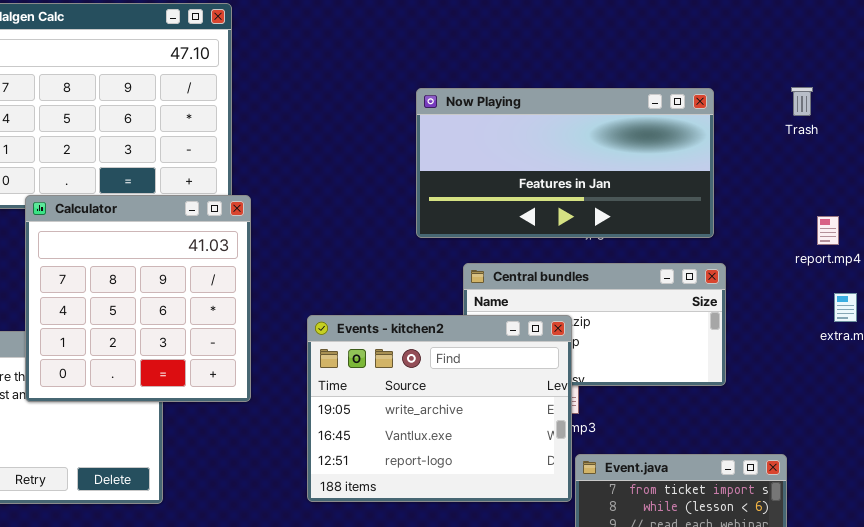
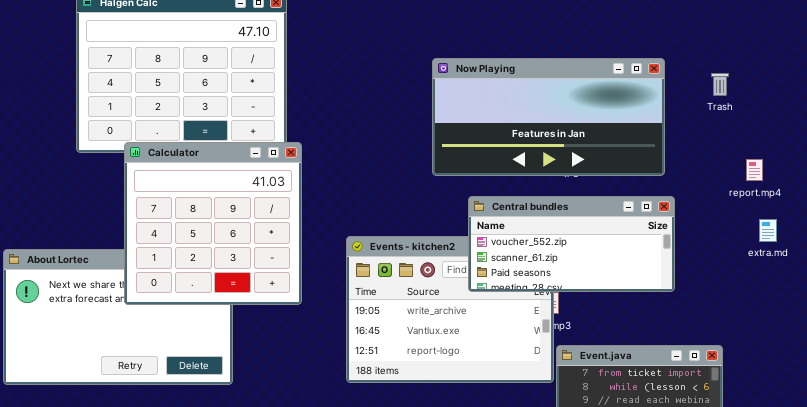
Trash: [791,87,813,116] -> [711,73,729,96], moved
Central bundles: [463,263,726,386] -> [468,196,675,292], raised

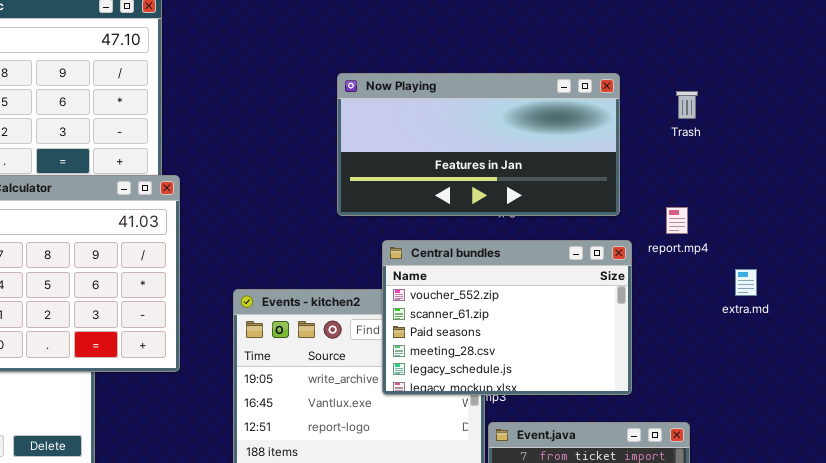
report.mp4: [746,159,763,181] -> [666,207,688,234], moved
Central bundles: [468,196,675,292] -> [382,240,632,395], resized

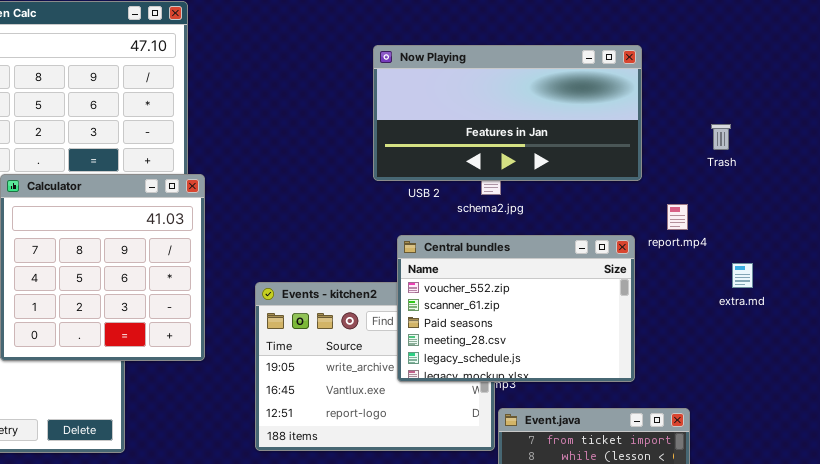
Now Playing: [337,73,620,216] -> [373,45,642,181], moved
Trash: [676,91,698,119] -> [711,124,731,150], moved

